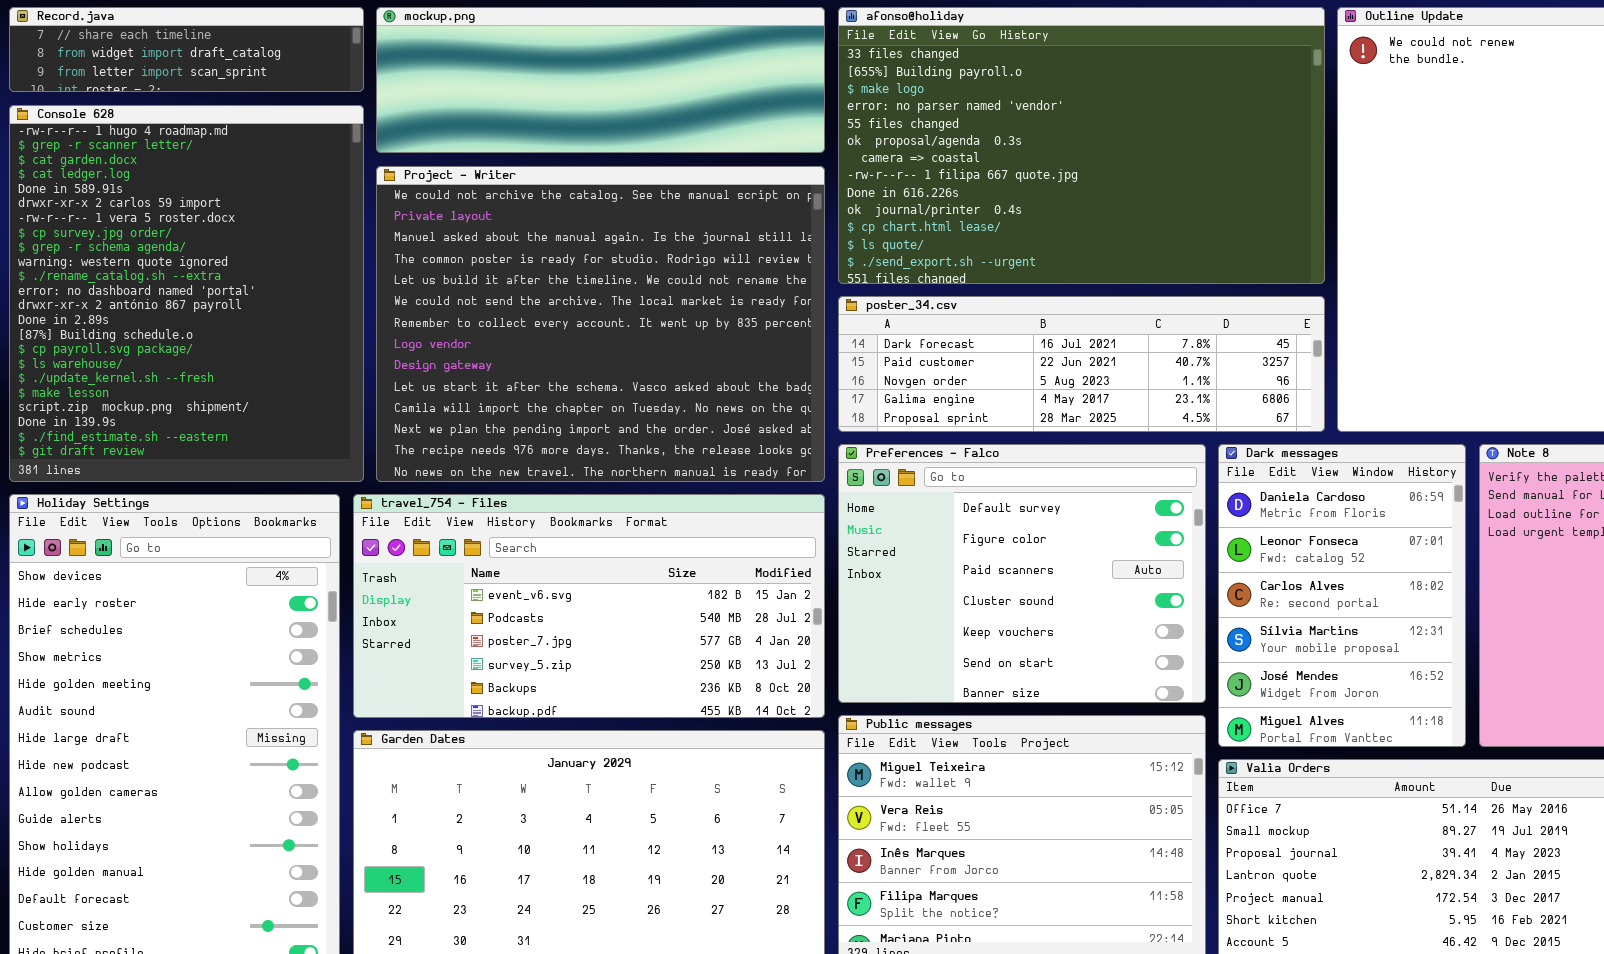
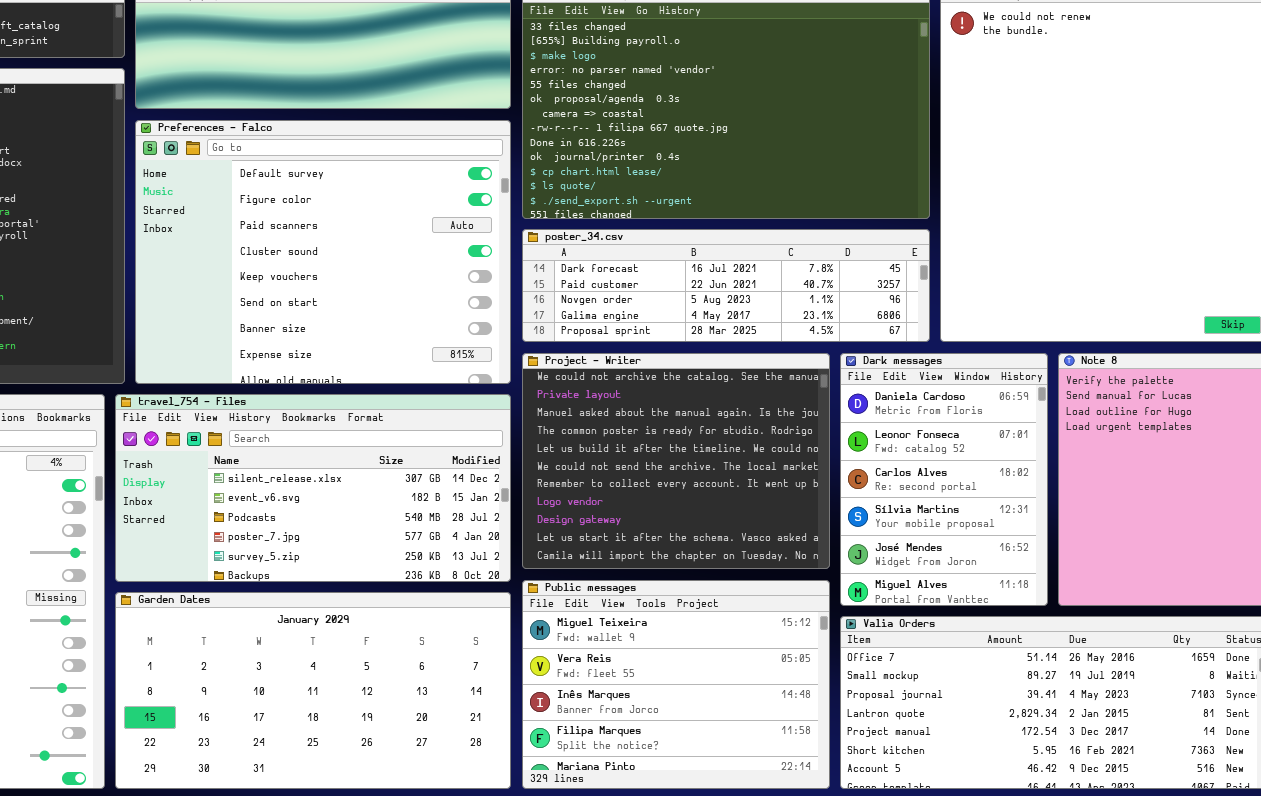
Project - Writer: [376,166,825,482] -> [522,353,830,569], moved, resized
Preferences - Falco: [838,444,1206,703] -> [135,120,511,384], moved, resized
travel_754 - Files: [353,494,825,718] -> [115,394,511,582], scrolled up 1 row

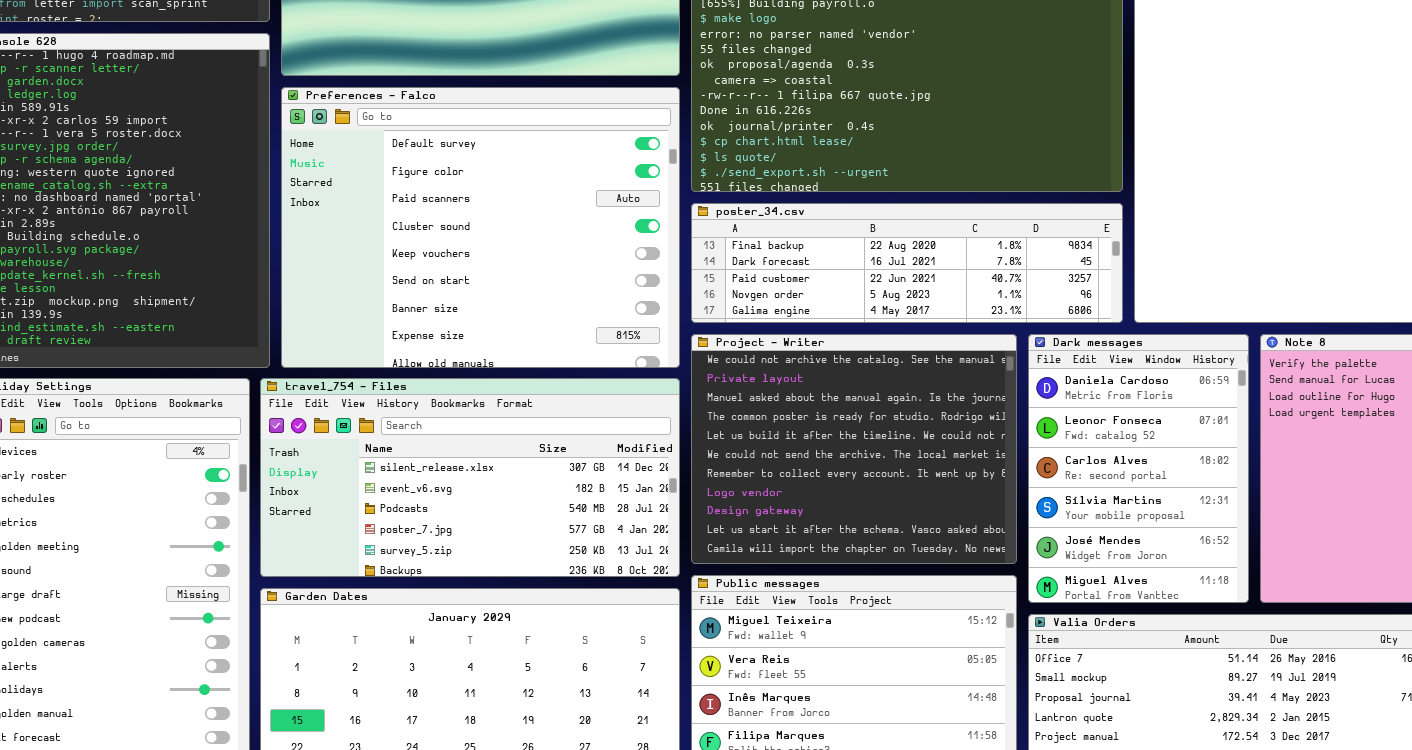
poster_34.csv: [522,229,930,342] -> [691,203,1123,323], scrolled up 1 row

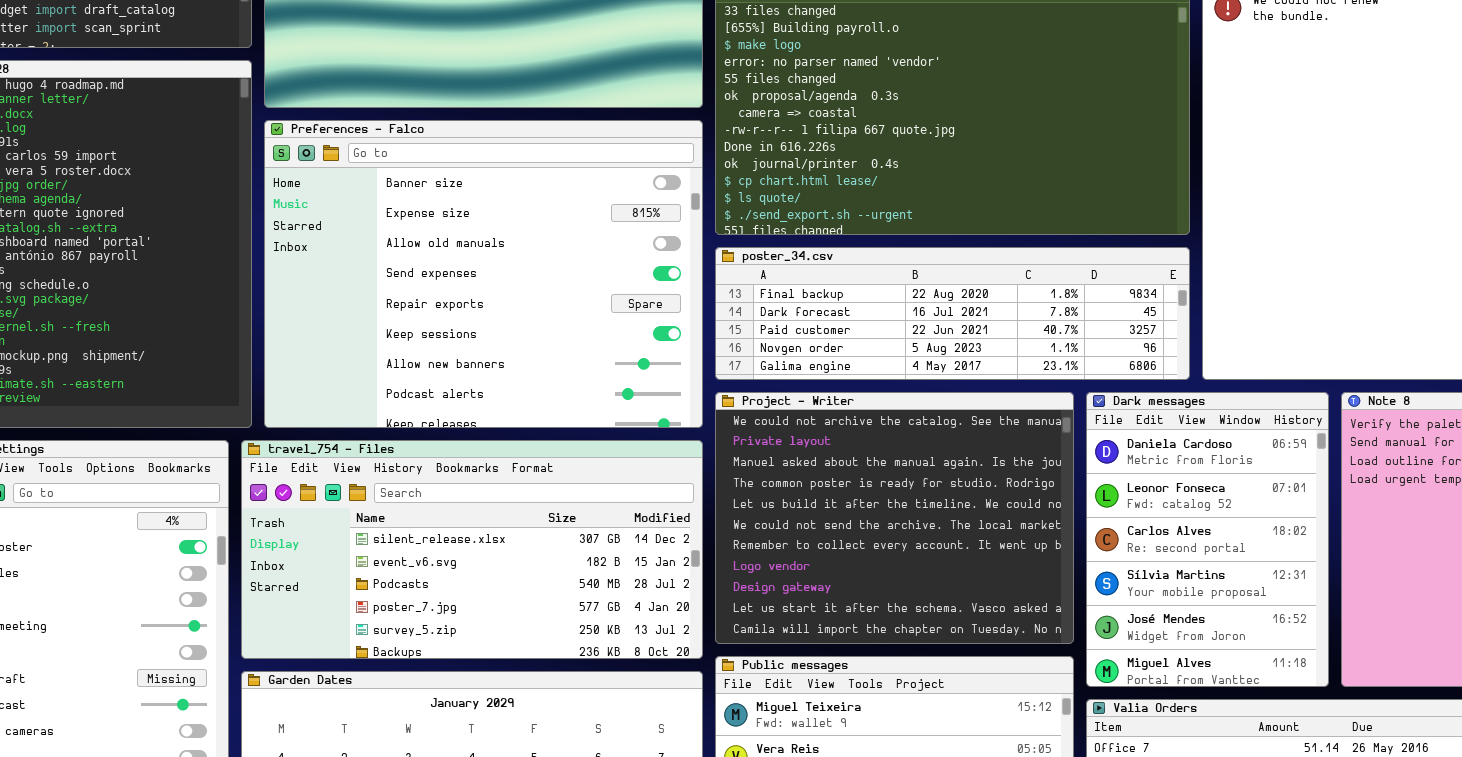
Preferences - Falco: [281,87,680,368] -> [264,120,703,428], scrolled down 6 rows

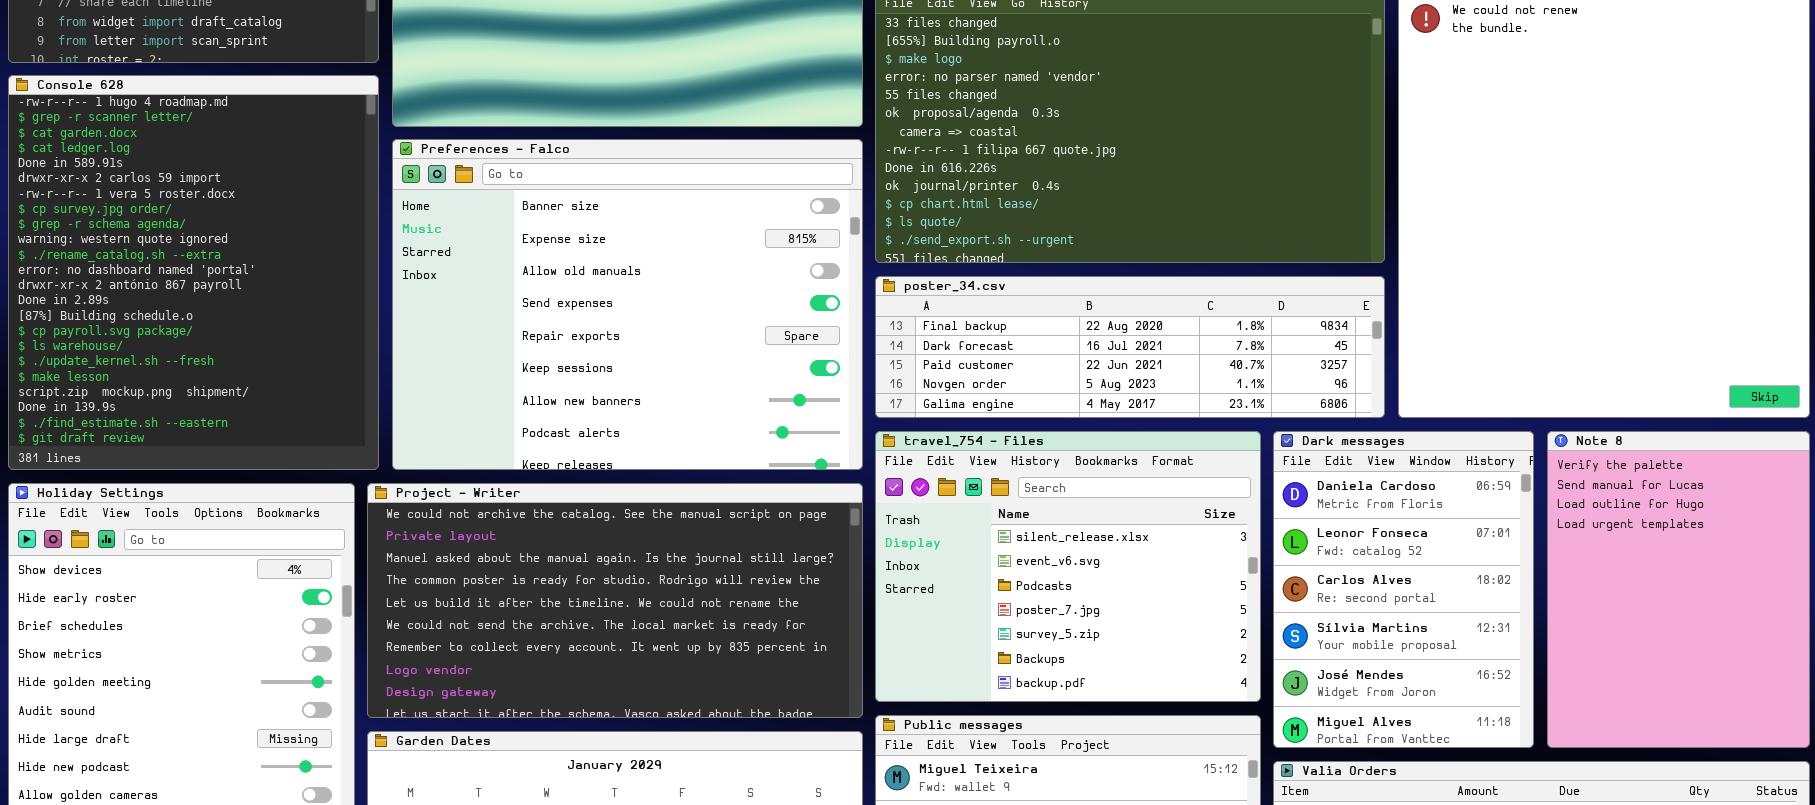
Project - Writer: [715,392,1074,644] -> [367,483,863,718], moved, resized
travel_754 - Files: [241,440,703,659] -> [875,431,1261,702], moved, resized

